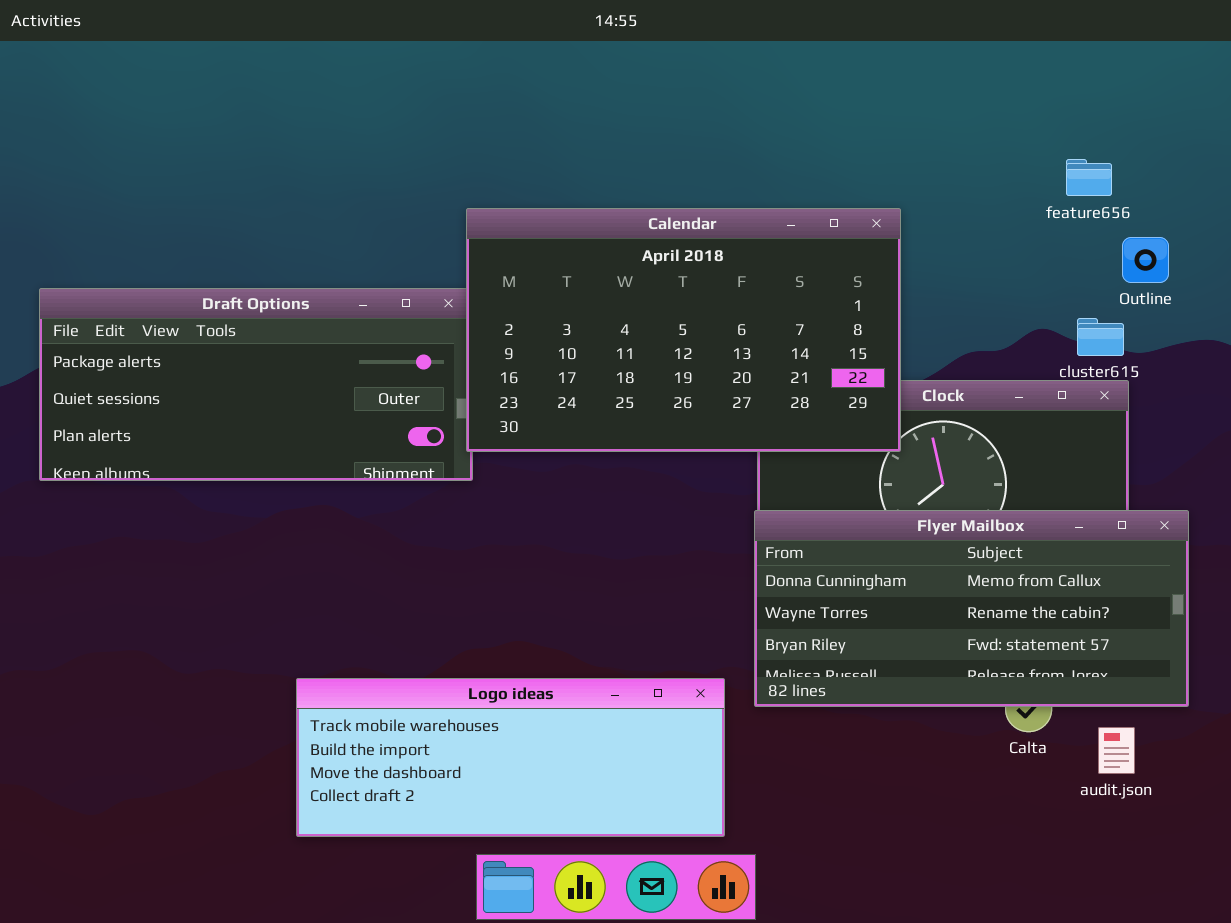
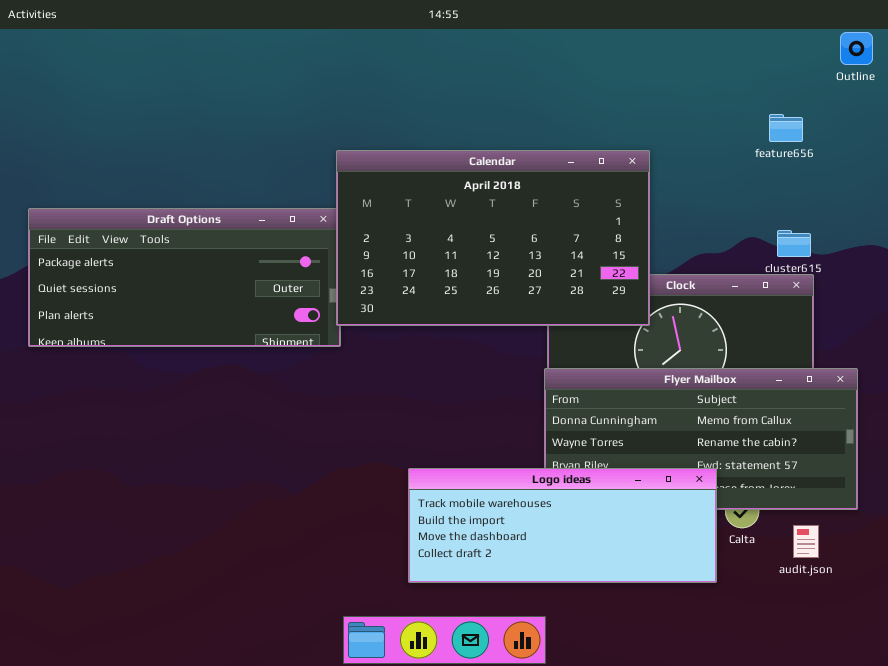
Outline: [1122,237,1169,283] -> [840,32,873,65], moved
Logo ideas: [296,678,725,837] -> [408,468,717,583], moved

